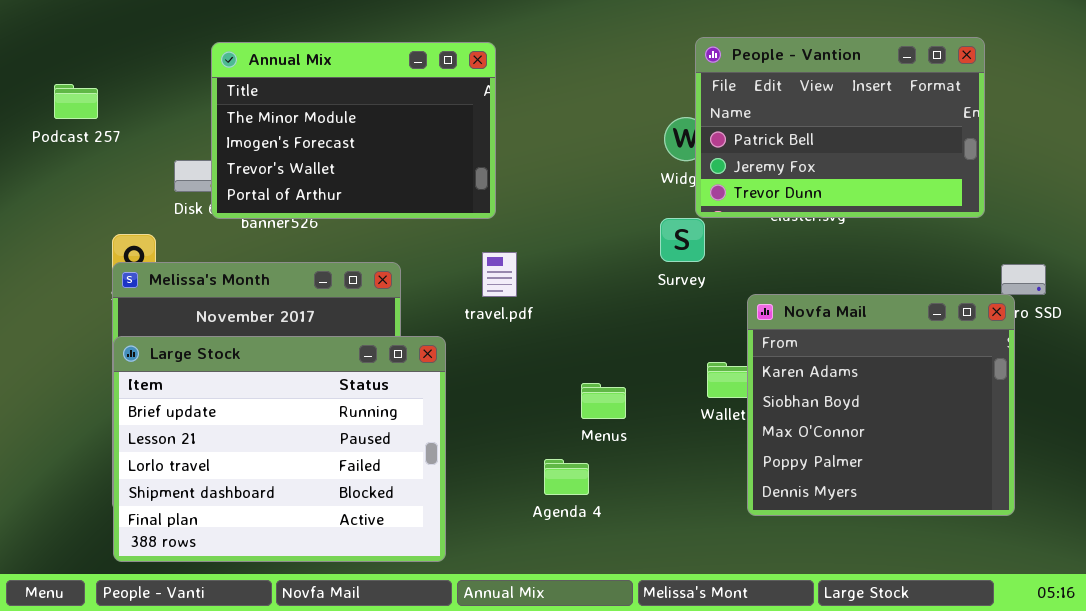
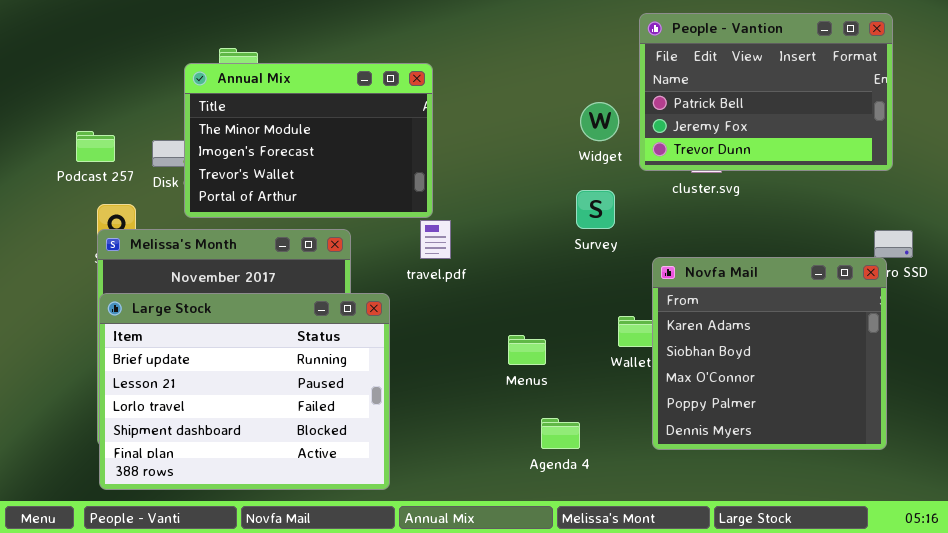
People - Vantion: [695,37,985,218] -> [639,13,893,171], moved
Annual Mix: [211,42,496,219] -> [184,63,433,218], moved
Podcast 257: [54,84,98,119] -> [76,131,115,162], moved
Agenda 4: [544,459,589,495] -> [541,418,580,449], moved

